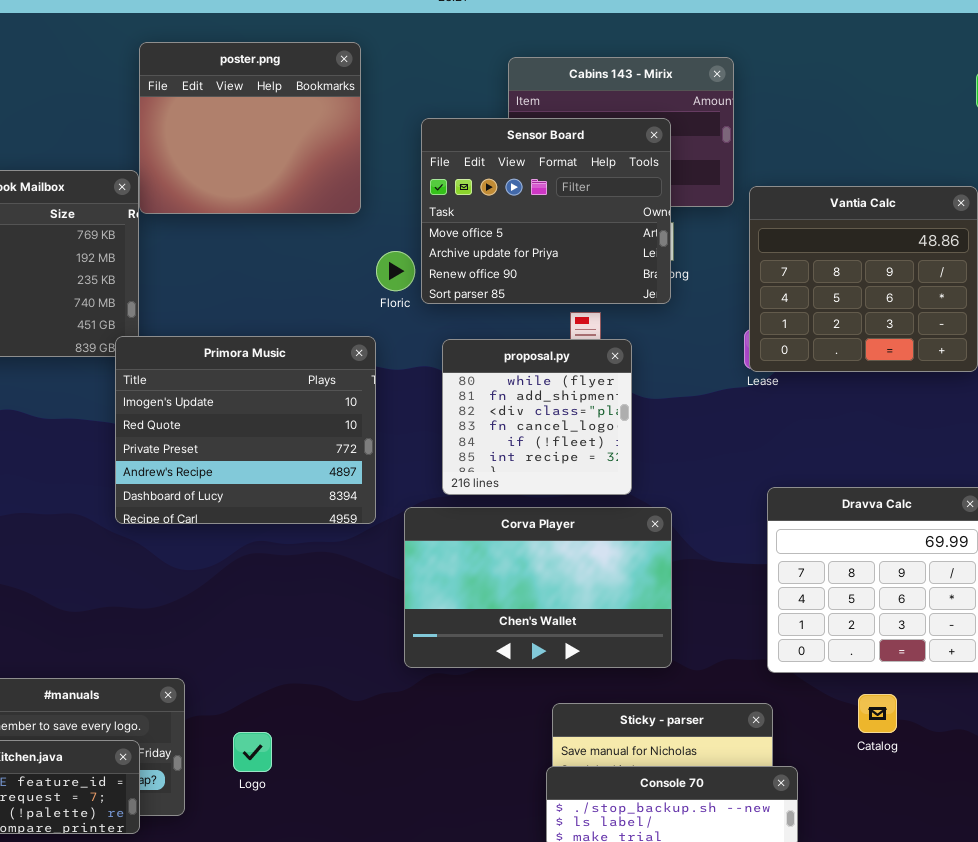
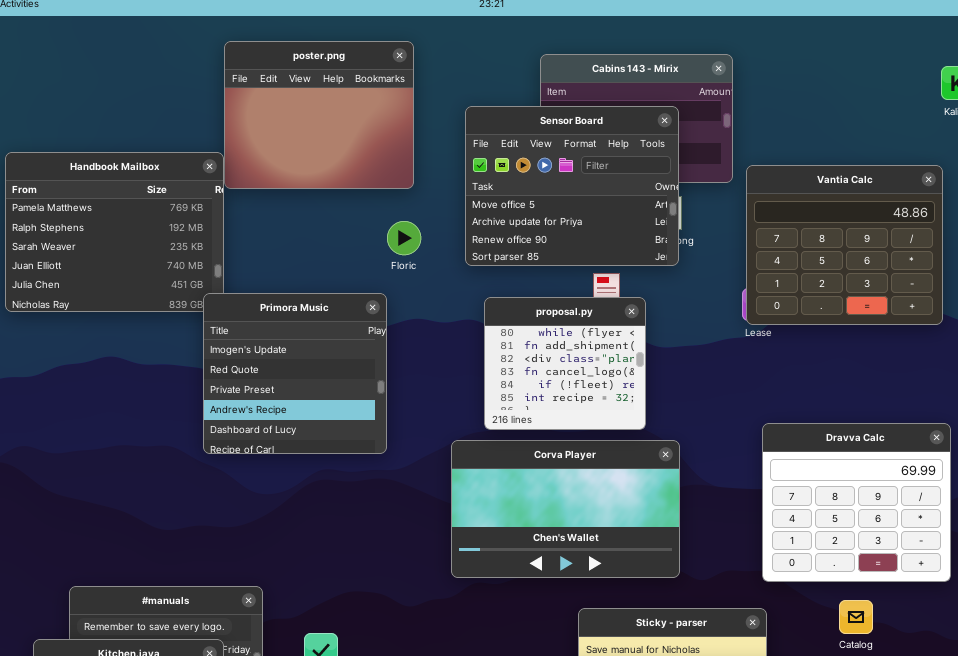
Floric: [376,251,415,291] -> [387,221,421,255], moved
Primora Music: [115,336,376,524] -> [203,293,387,454], resized

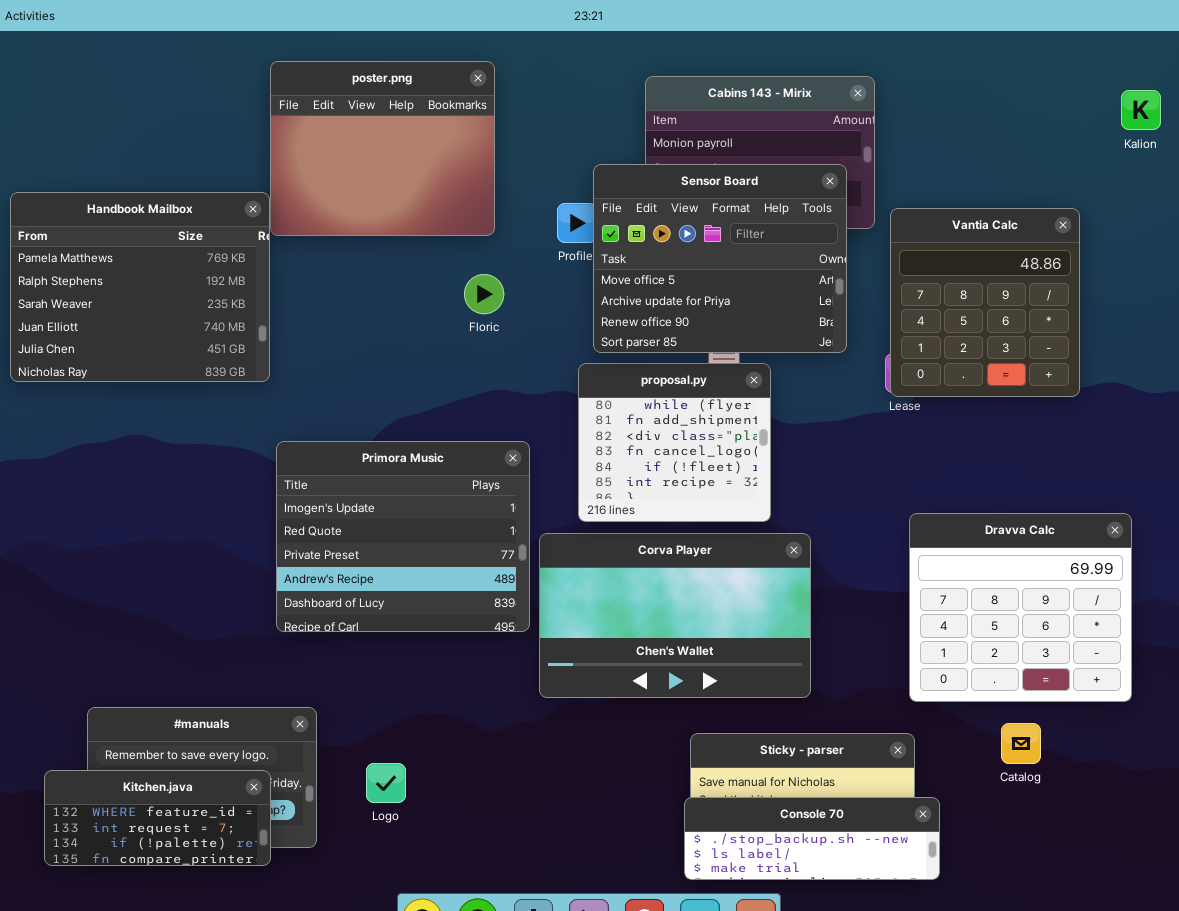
Sensor Board: [465,106,679,266] -> [593,164,847,353], moved
Vantia Calc: [746,165,943,325] -> [890,208,1080,397], resized
Primora Music: [203,293,387,454] -> [276,441,530,632], moved, resized

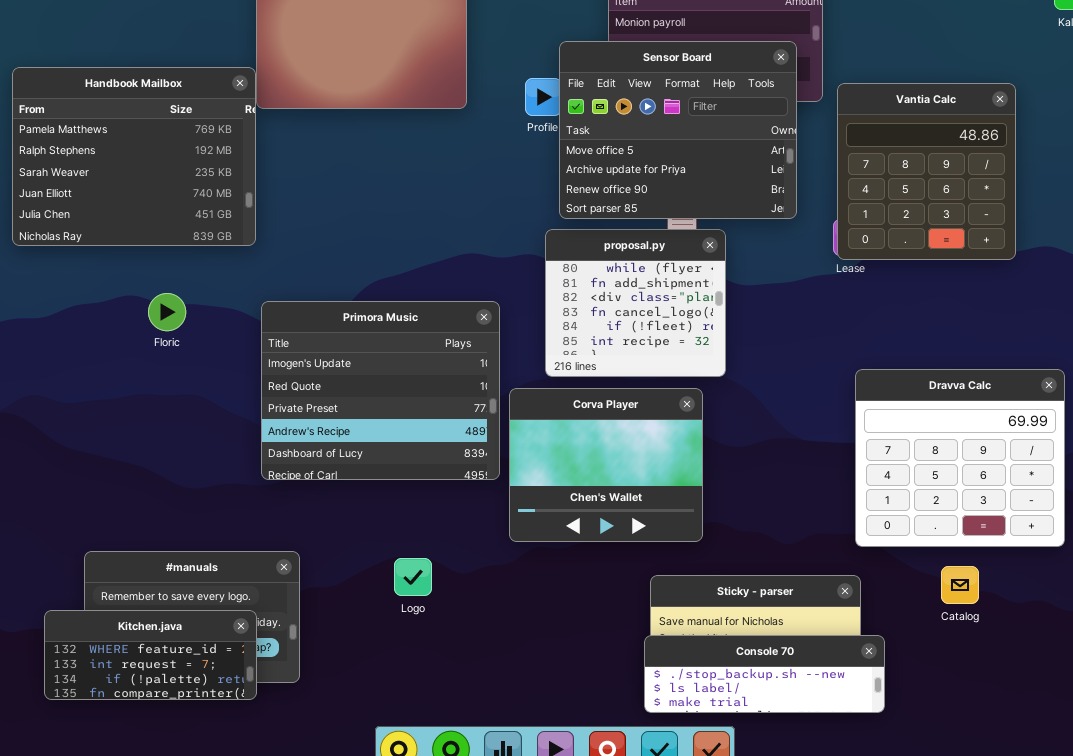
Floric: [464,274,504,314] -> [148,293,186,331], moved
Corva Player: [539,533,811,698] -> [509,388,703,542], resized
Logo: [366,763,406,803] -> [394,558,432,596], moved

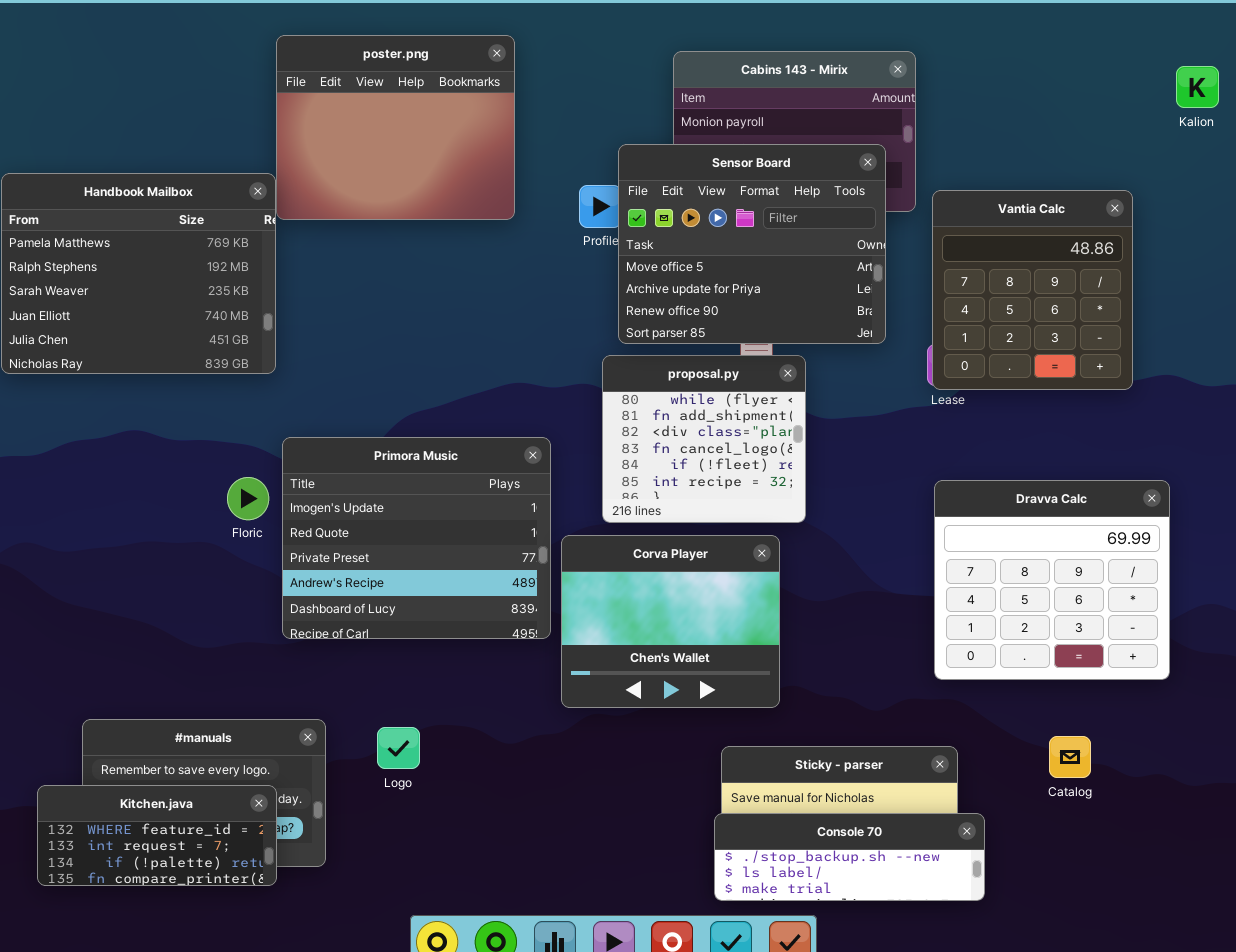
Floric: [148,293,186,331] -> [227,477,269,520], moved
Dravva Calc: [855,369,1065,547] -> [934,480,1170,680], moved
Logo: [394,558,432,596] -> [377,727,420,769], moved

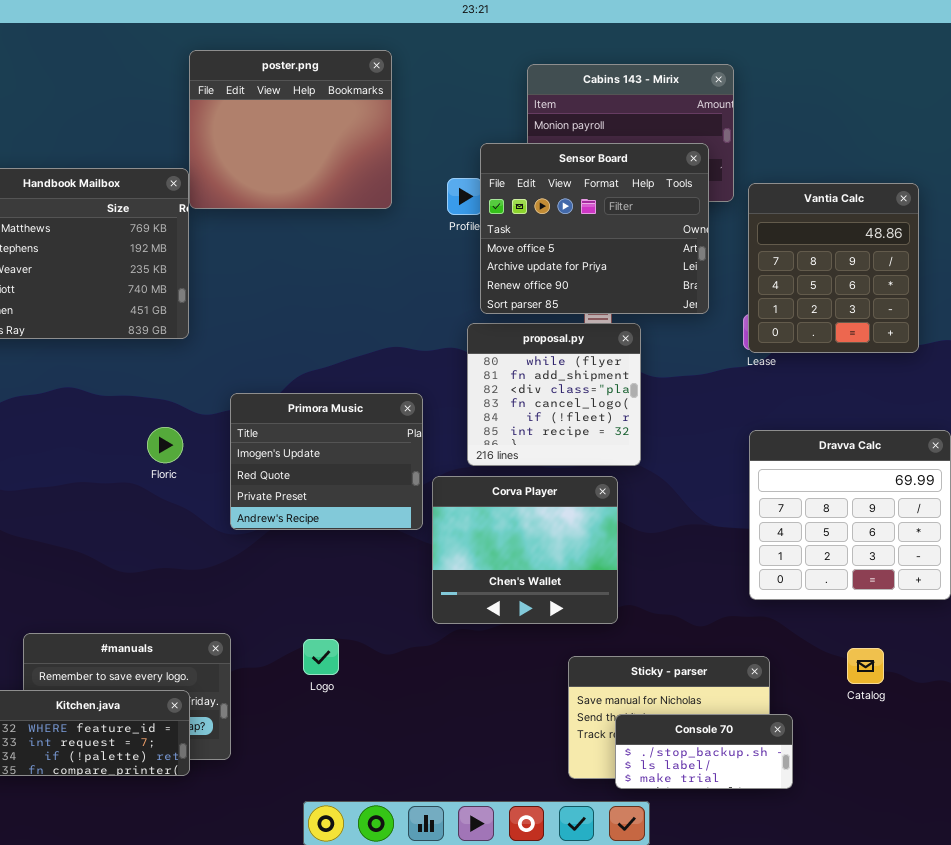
Primora Music: [282,437,551,639] -> [230,393,423,530], resized
Logo: [377,727,420,769] -> [303,639,339,675], moved
Console 70: [714,813,985,901] -> [615,714,793,789], resized

